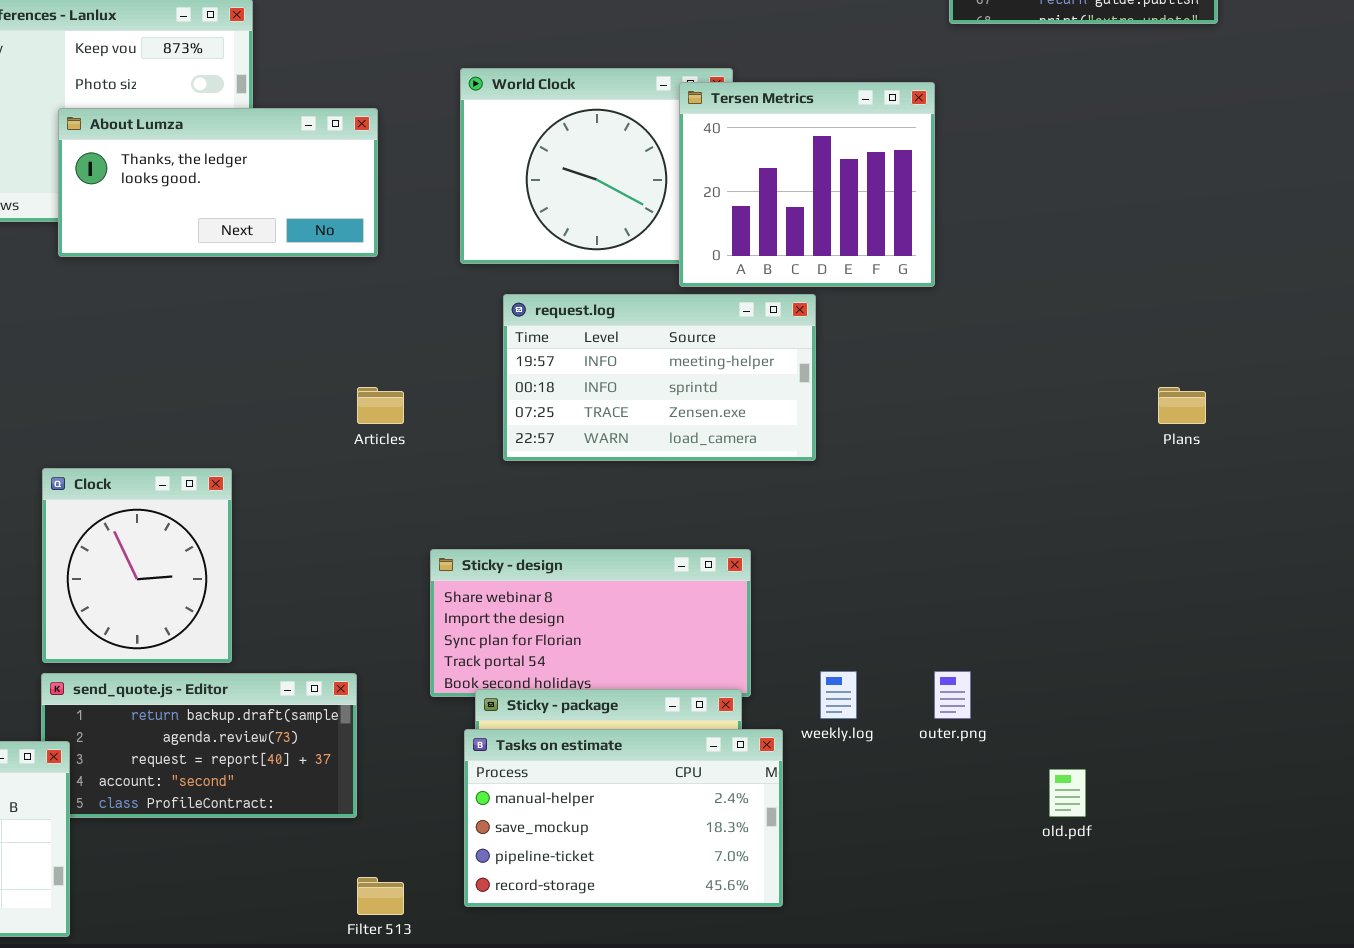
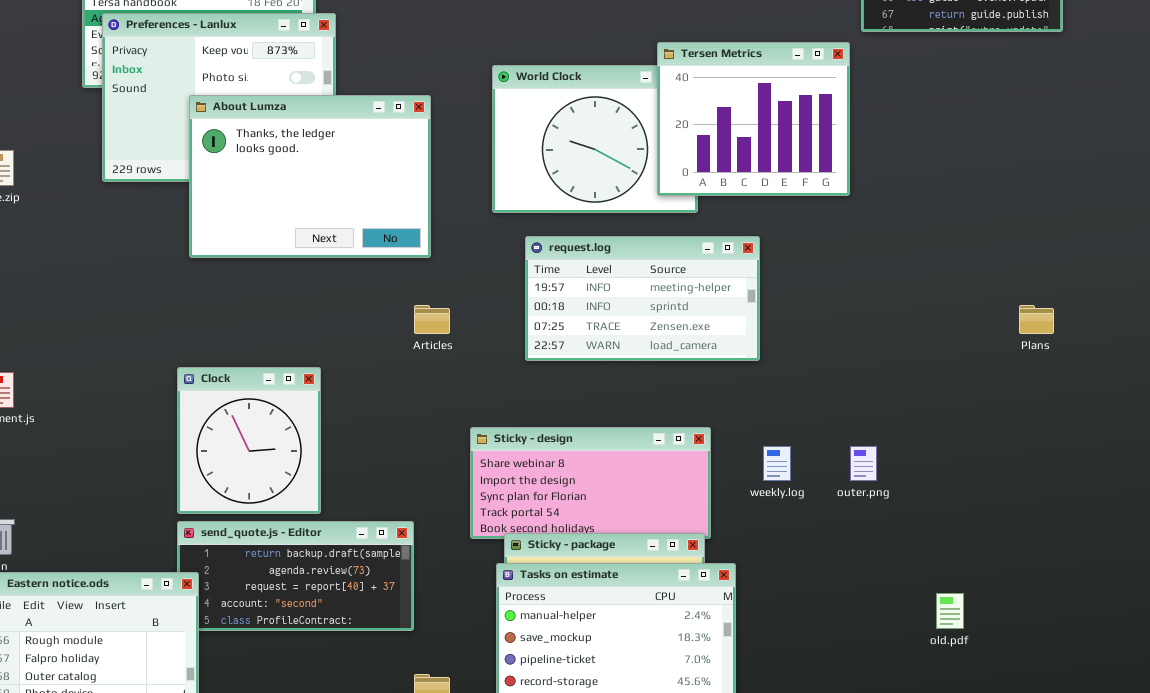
Tersen Metrics: [679,82,935,287] -> [657,42,850,196], moved
About Lumza: [58,108,378,257] -> [189,95,431,258], resized
weekly.log: [820,671,857,719] -> [763,446,791,481], moved
outer.png: [934,671,971,719] -> [850,446,877,481], moved

